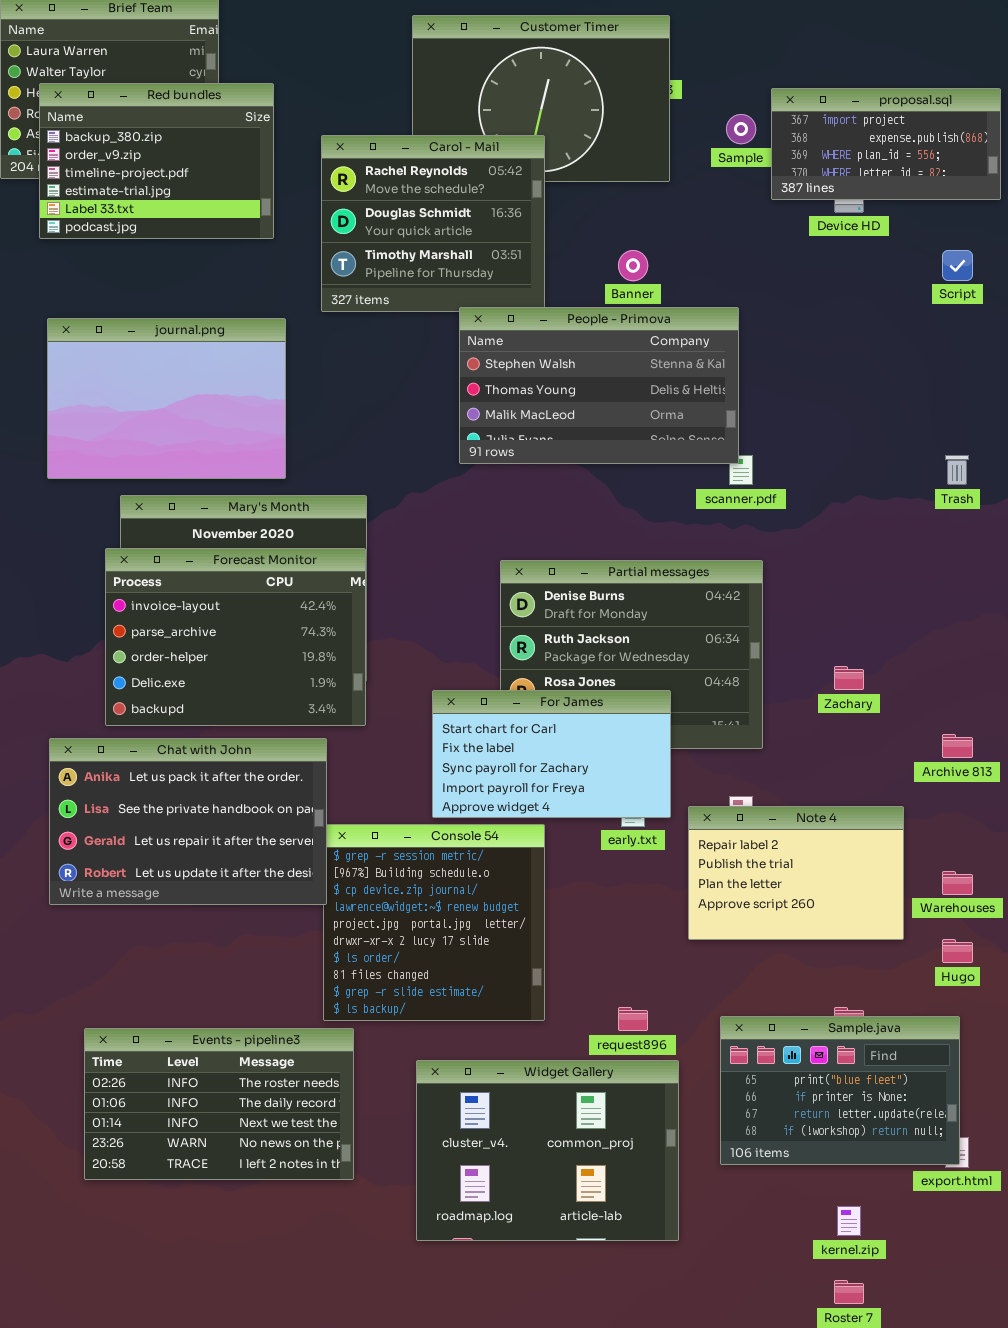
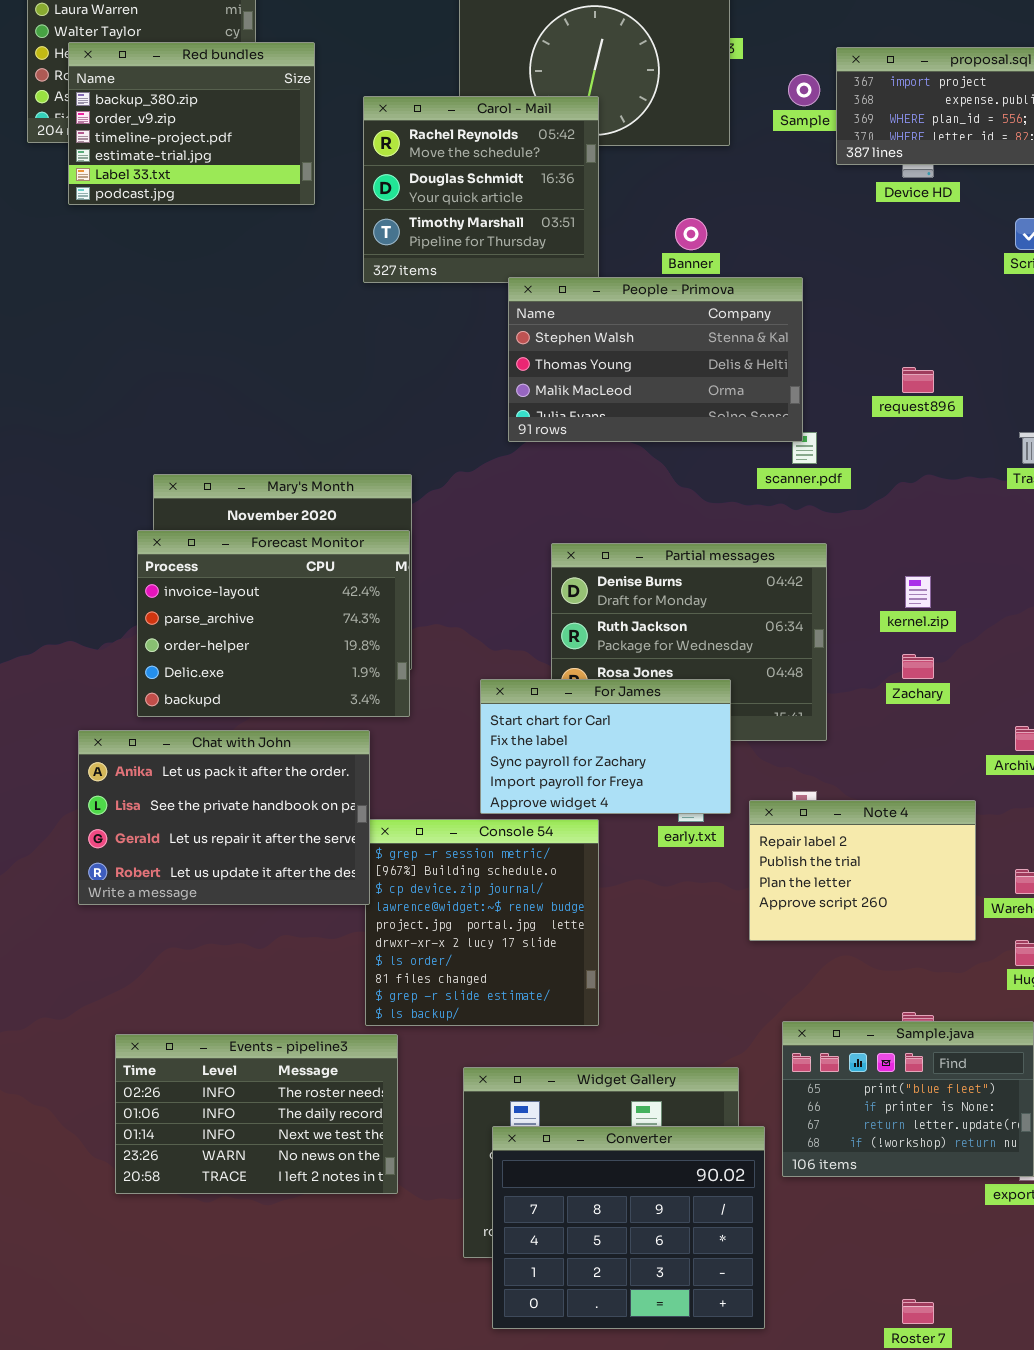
journal.png: [47,318,286,479] -> none, closed
request896: [618,1007,648,1031] -> [902,367,934,393], moved
Converter: none -> [492,1126,765,1329], opened
kernel.zip: [837,1206,861,1236] -> [905,576,931,608], moved

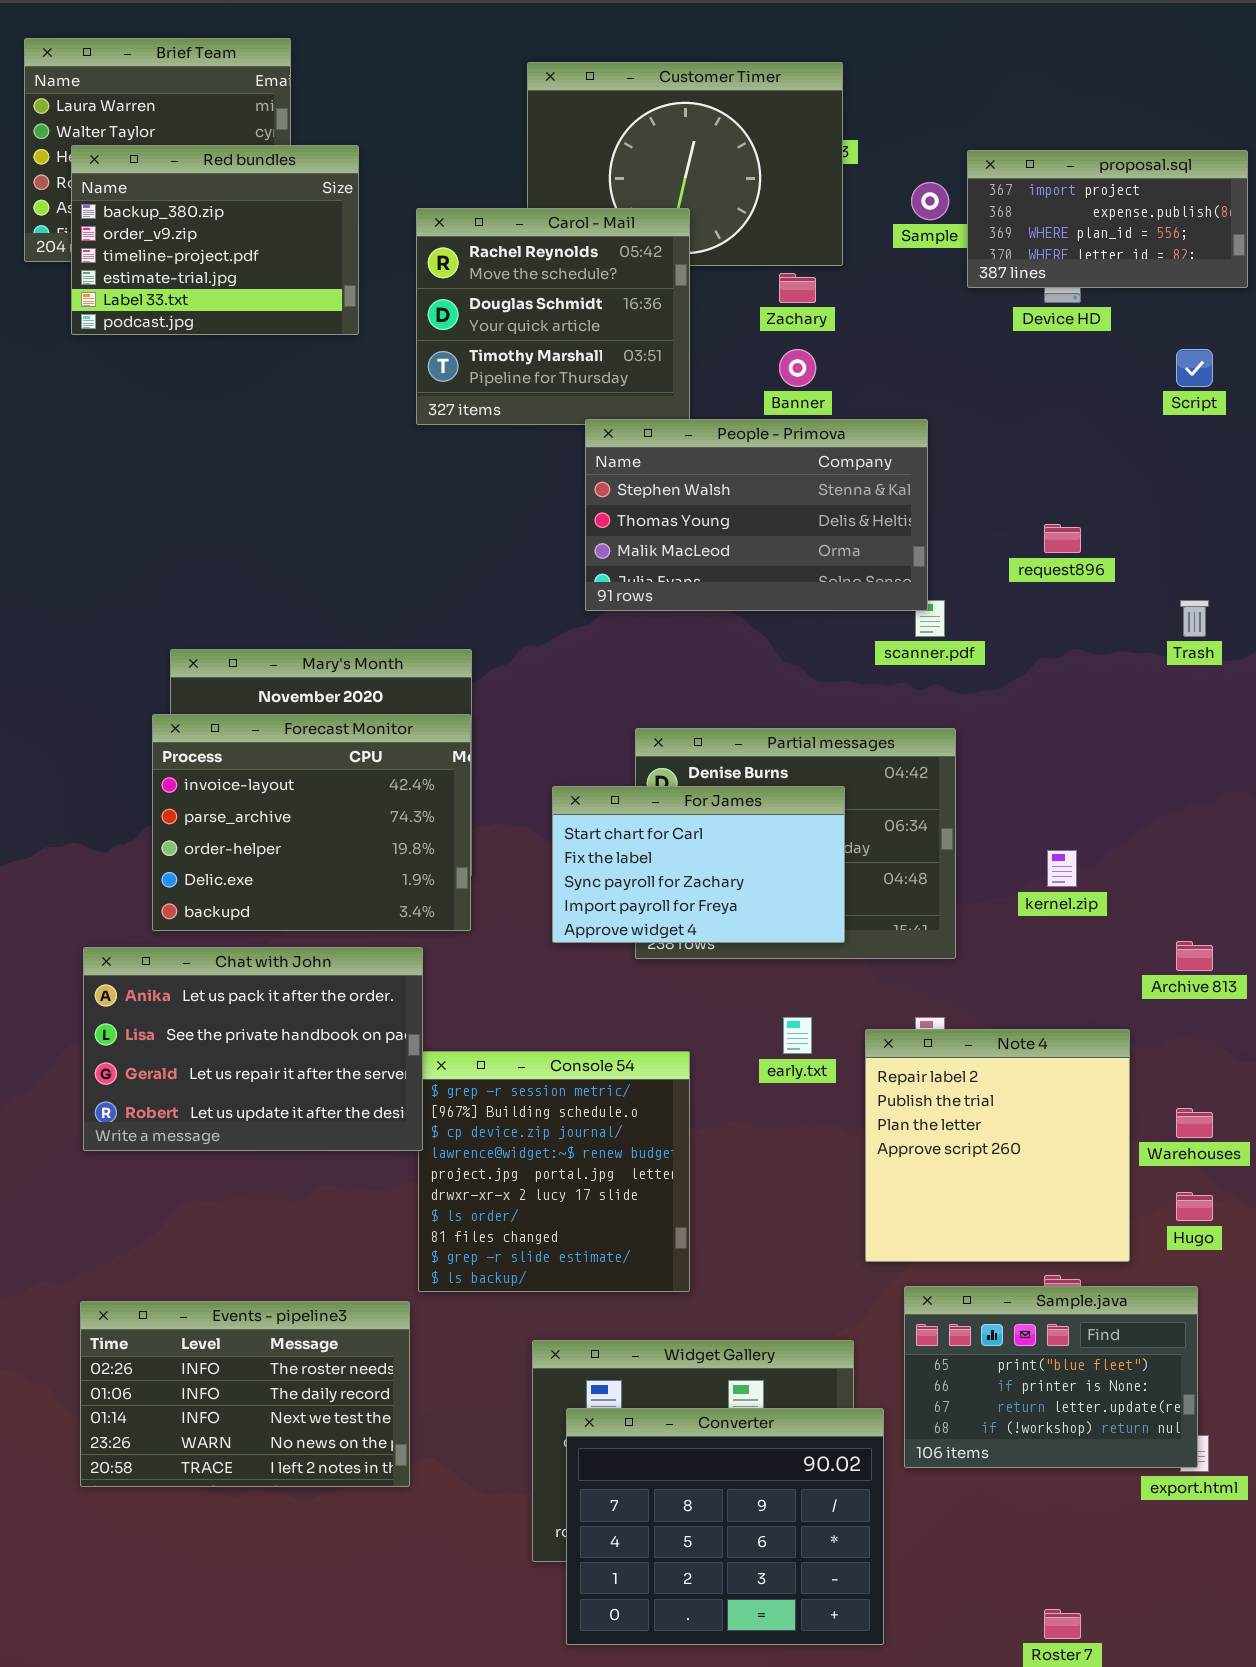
kernel.zip: [905,576,931,608] -> [1047,850,1077,887], moved
Zachary: [902,654,934,679] -> [779,273,816,303], moved
For James: [480,679,731,814] -> [552,786,845,943], moved
Note 4: [749,800,976,941] -> [865,1029,1130,1262], resized
Events - pipeline3: [115,1034,398,1194] -> [80,1301,410,1487], moved

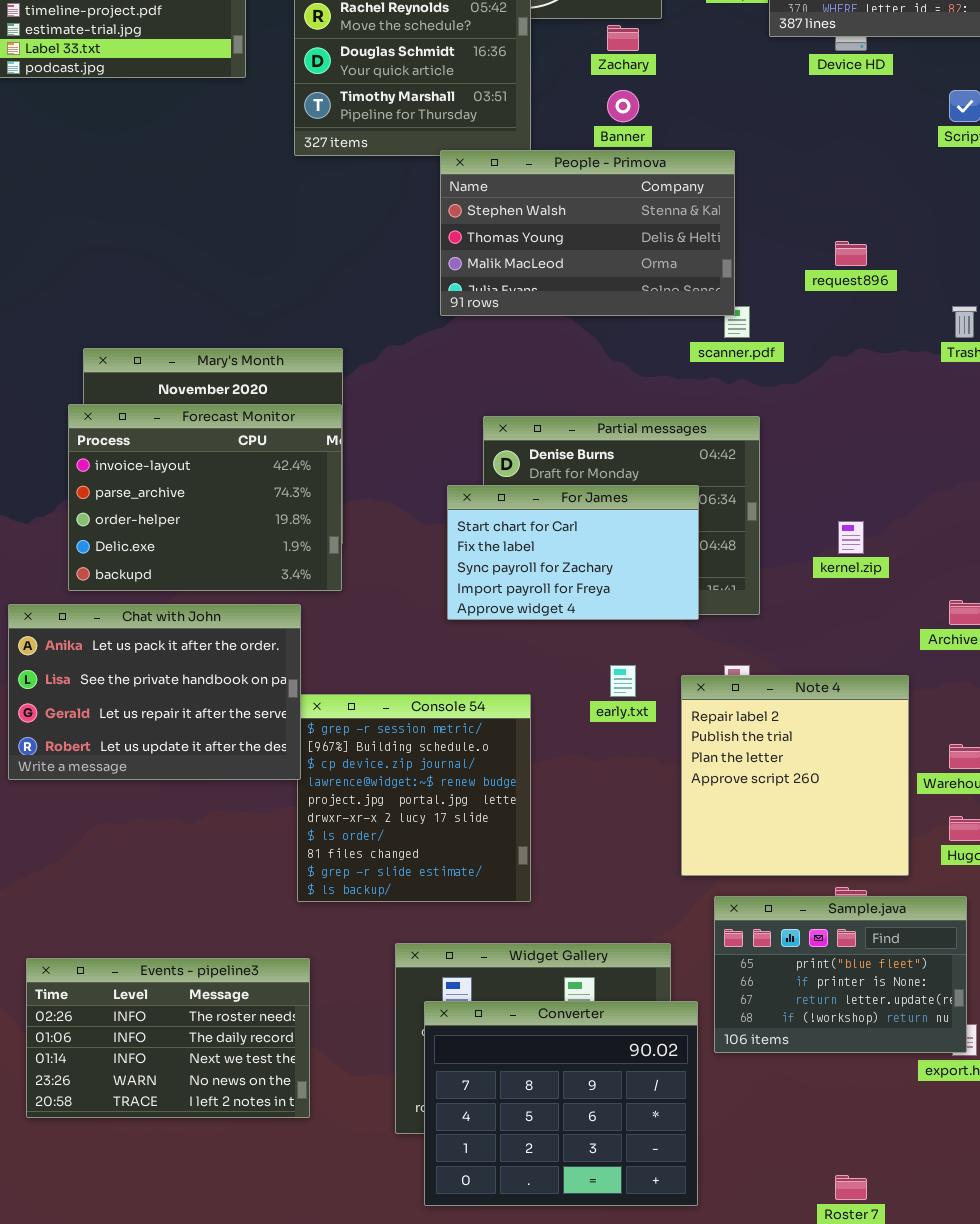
For James: [552,786,845,943] -> [447,485,699,620], moved
Events - pipeline3: [80,1301,410,1487] -> [26,958,310,1118], moved

